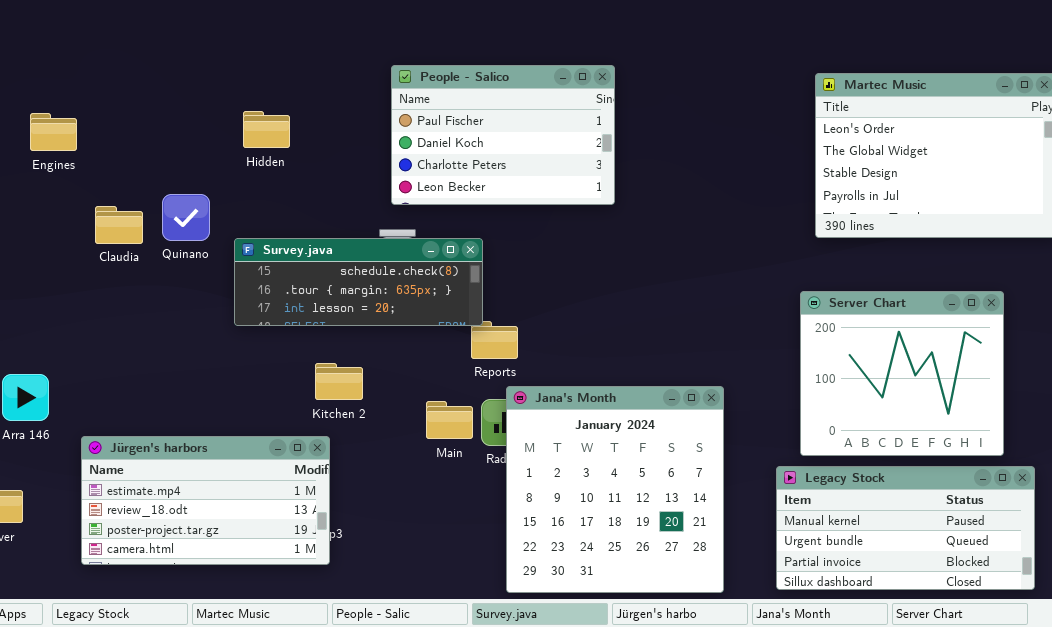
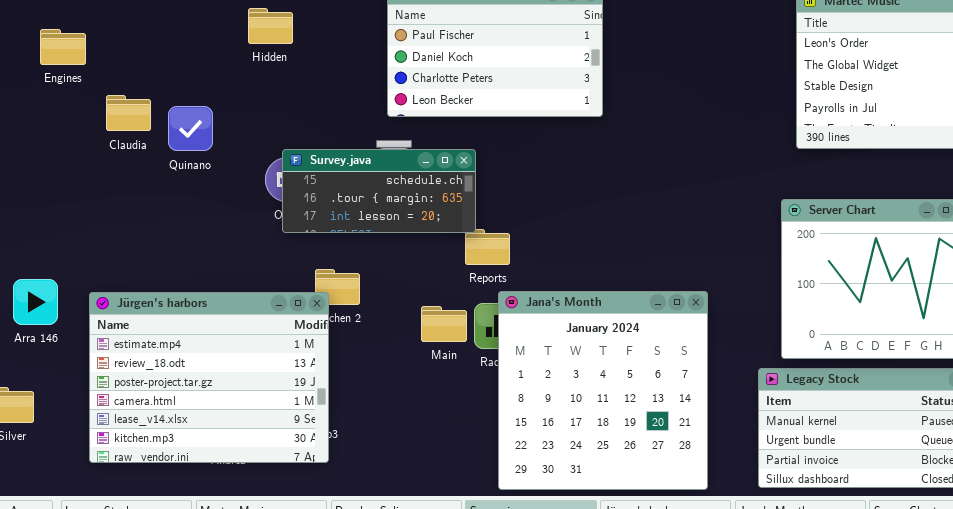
Hidden: [243,111,290,148] -> [248,8,293,44], moved
Claudia: [95,206,143,244] -> [106,95,151,131], moved
Survey.java: [234,238,483,326] -> [282,149,476,233], resized
Jürgen's harbors: [81,436,330,565] -> [89,292,329,463], resized

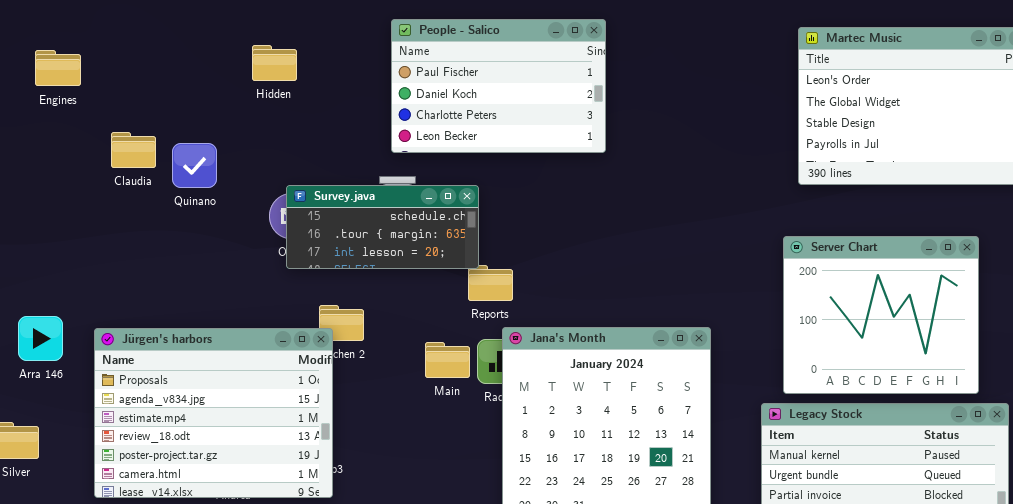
Engines: [40,29,86,65] -> [35,50,81,86], moved
Jürgen's harbors: [89,292,329,463] -> [94,328,333,498], scrolled up 2 rows

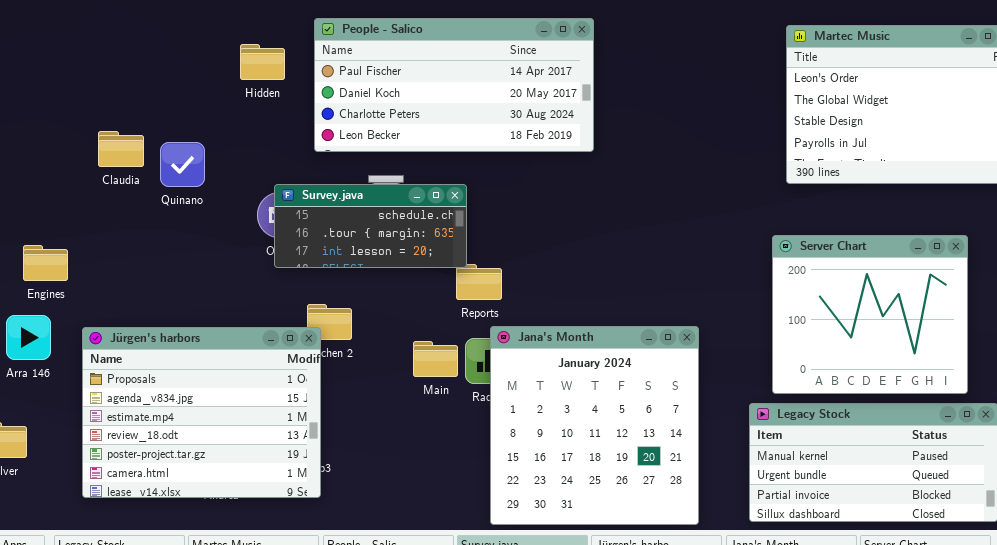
People - Salico: [391,19,606,153] -> [314,18,594,152], resized
Engines: [35,50,81,86] -> [23,245,68,281], moved

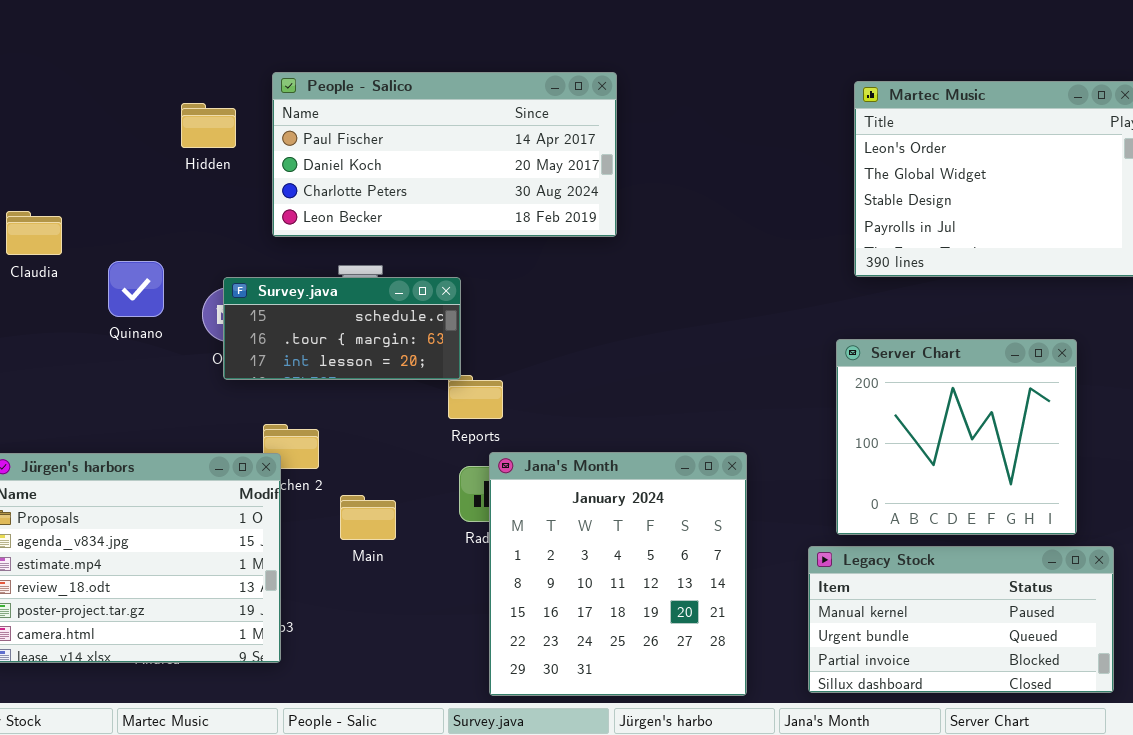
Quinano: [160,142,205,187] -> [108,261,164,317], moved
Main: [413,341,458,377] -> [340,495,396,540], moved

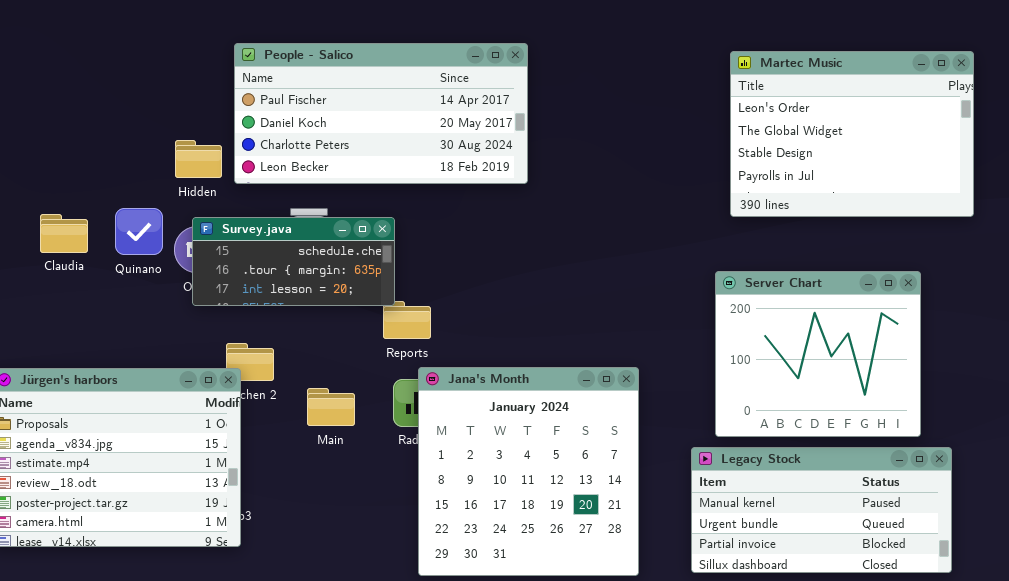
Hidden: [181,103,236,148] -> [175,140,222,178], moved
Claudia: [6,211,62,255] -> [40,214,88,253], moved
Quinano: [108,261,164,317] -> [115,208,163,255], moved
Main: [340,495,396,540] -> [307,388,355,426], moved

